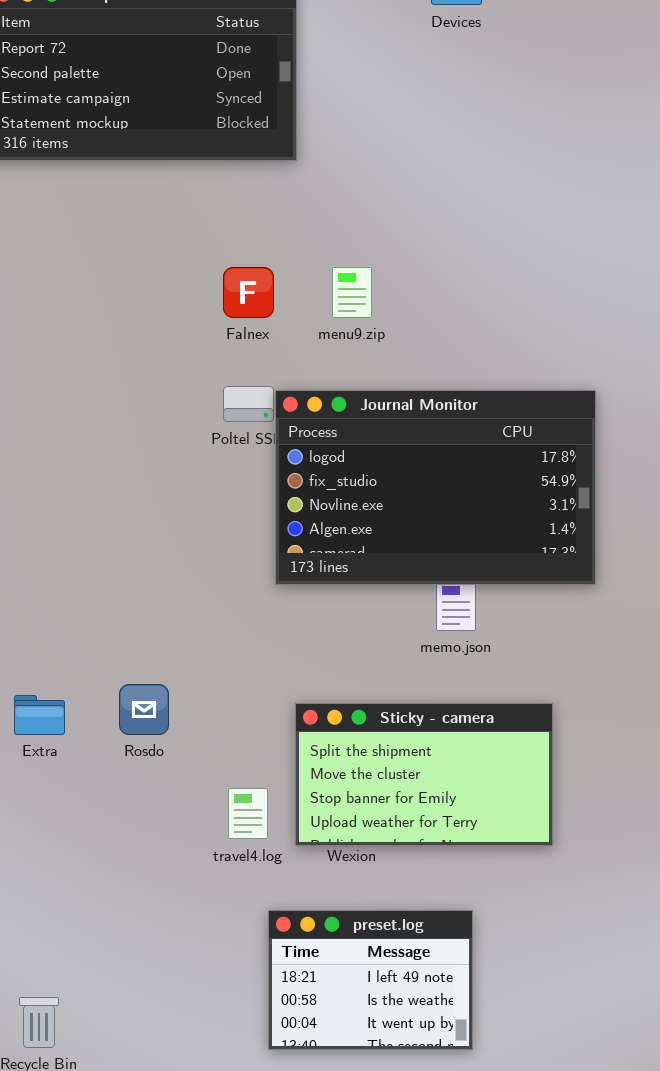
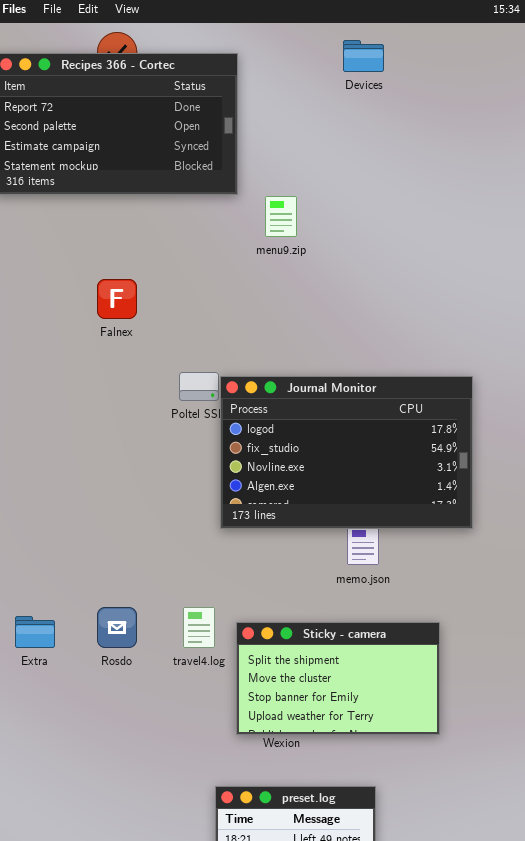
Falnex: [223,267,274,318] -> [97,279,137,319], moved
menu9.zip: [332,267,372,318] -> [265,196,297,237], moved
travel4.log: [228,788,268,839] -> [183,607,215,648], moved

